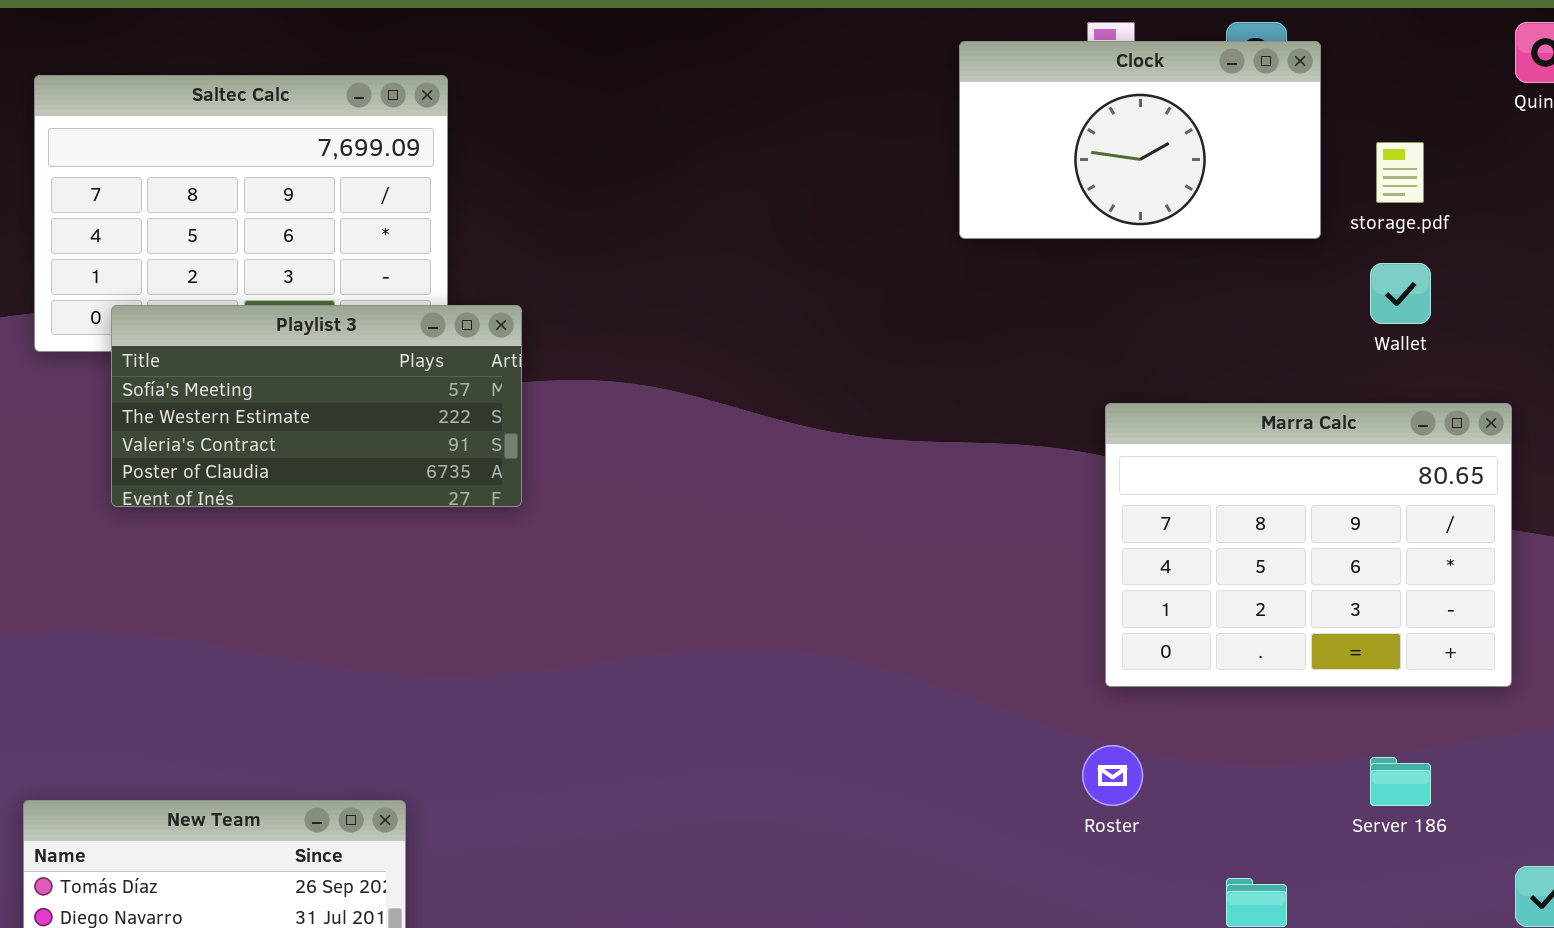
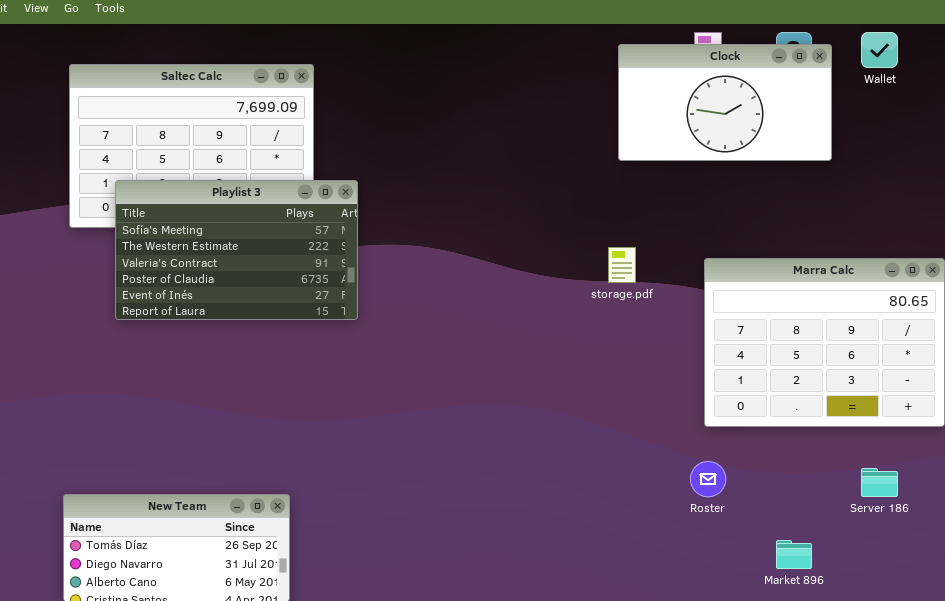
storage.pdf: [1376,142,1424,203] -> [608,247,636,283], moved
Wallet: [1370,263,1431,324] -> [861,32,898,68], moved
Playlist 3: [111,305,522,507] -> [115,180,358,320], resized

